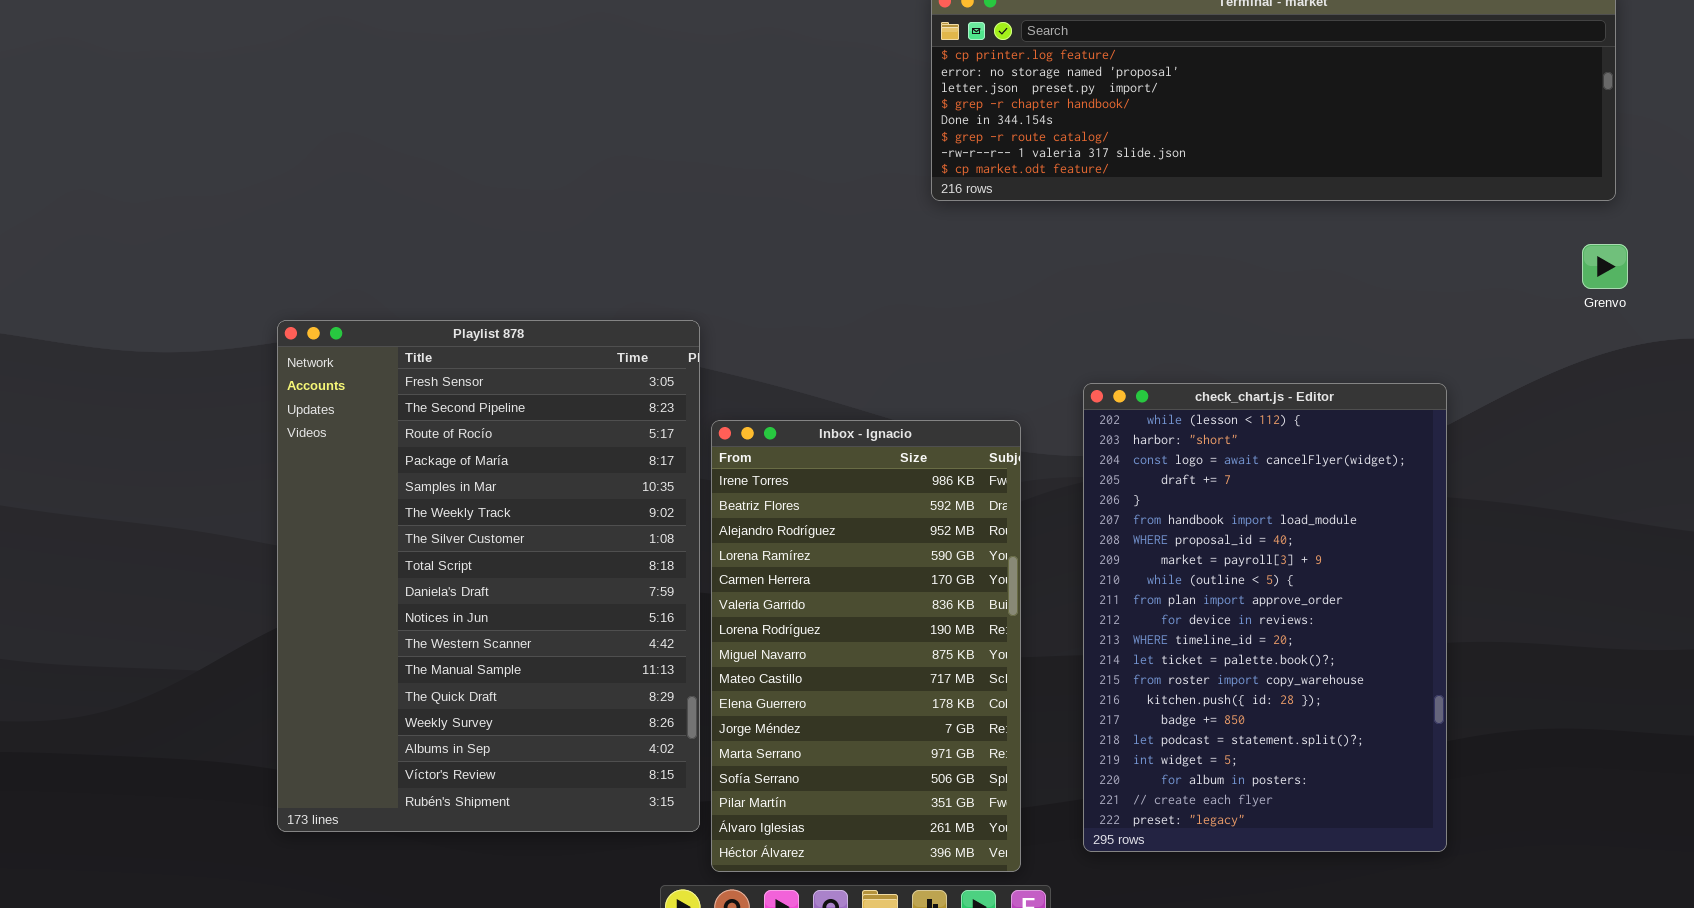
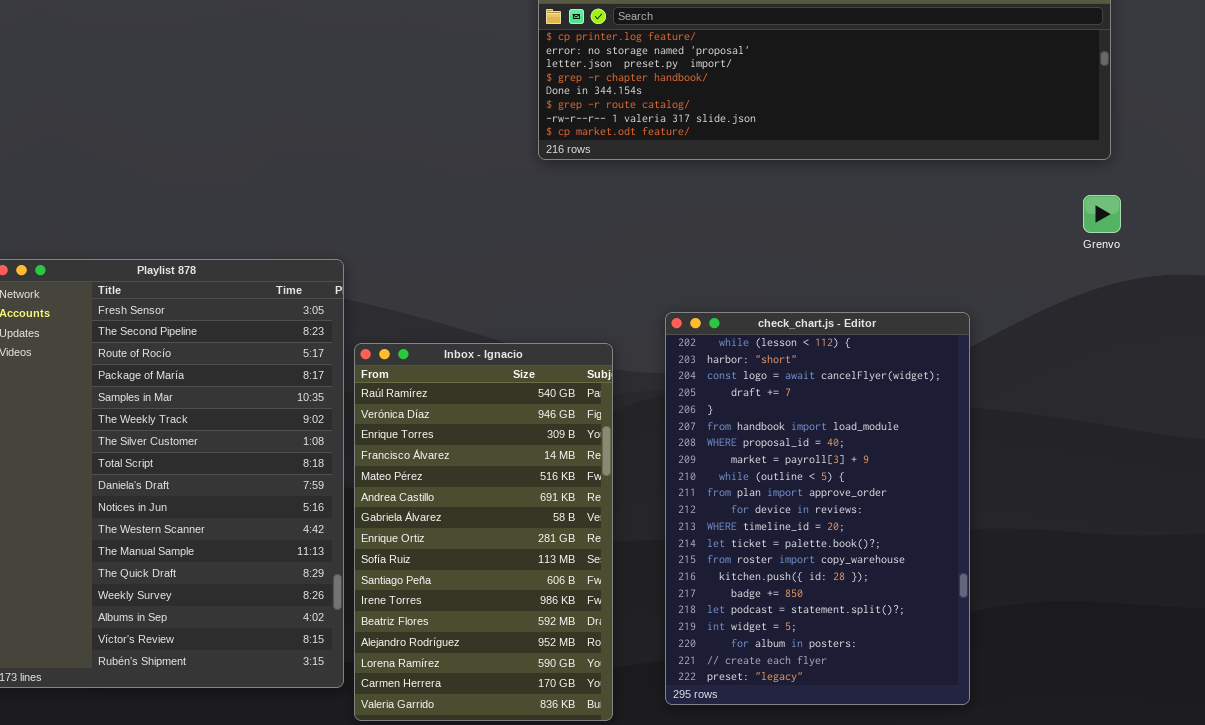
Inbox - Ignacio: [711,420,1021,872] -> [354,343,613,721], scrolled up 10 rows

